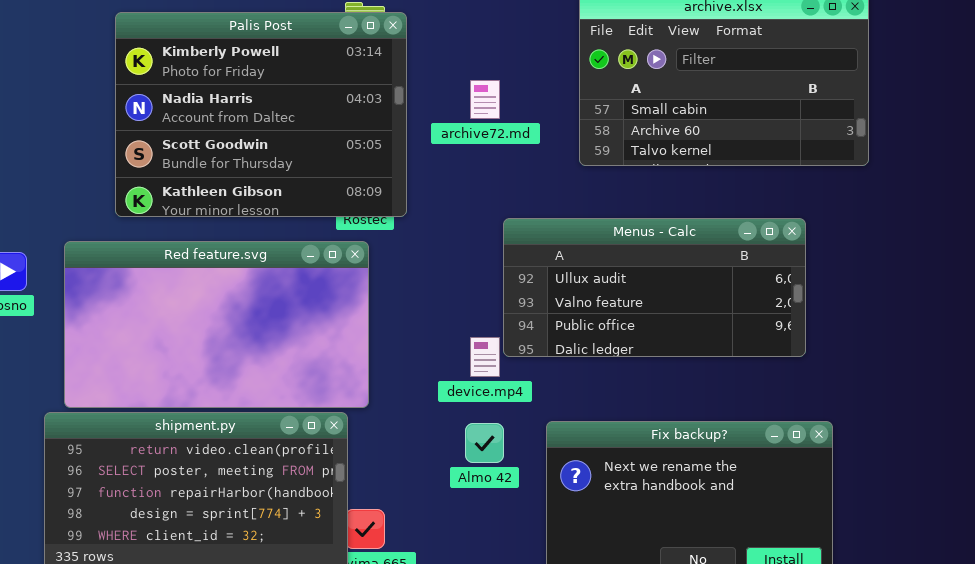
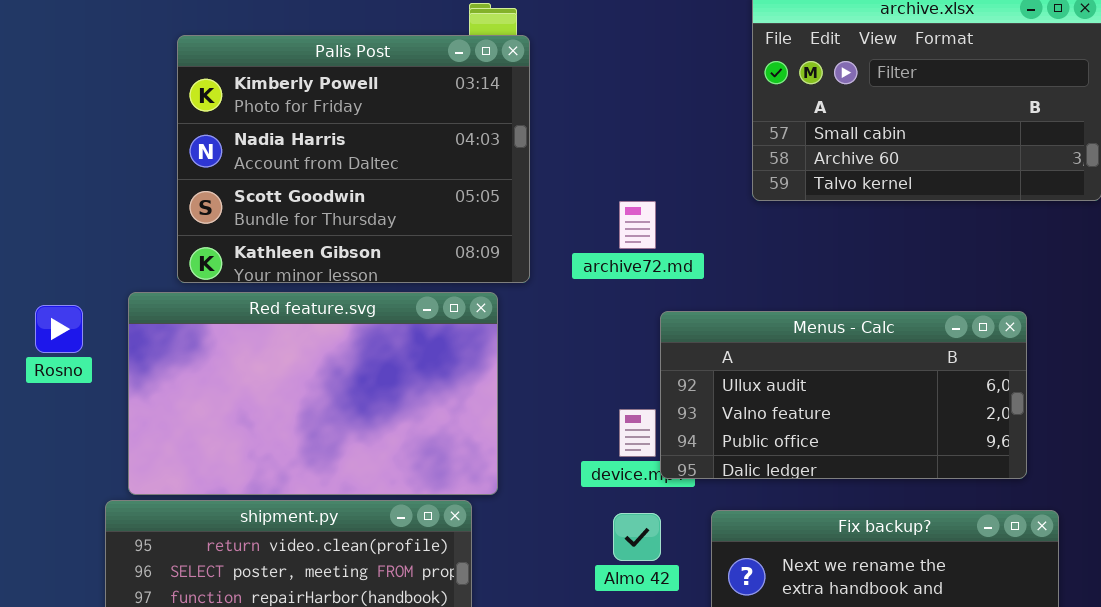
Palis Post: [115,12,407,217] -> [177,35,530,283], moved
archive72.md: [470,80,500,119] -> [619,201,656,249], moved
Menus - Calc: [503,218,806,357] -> [660,311,1027,479], moved

